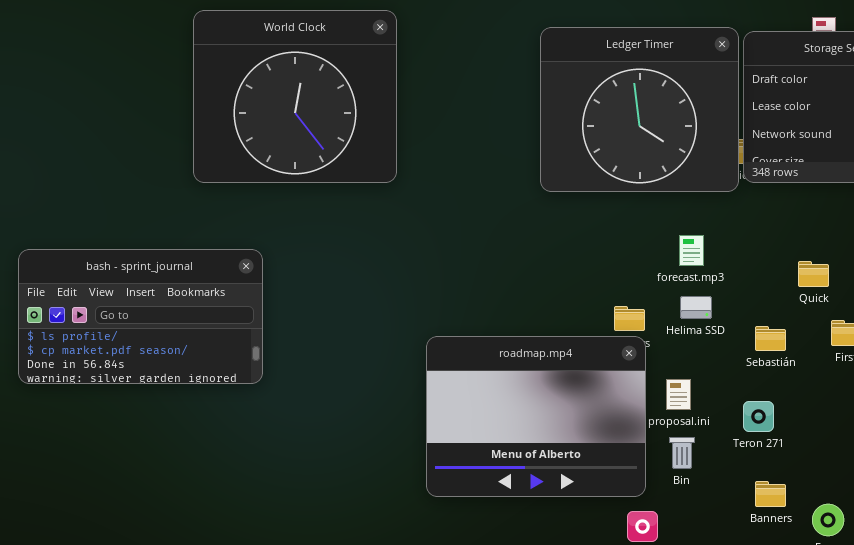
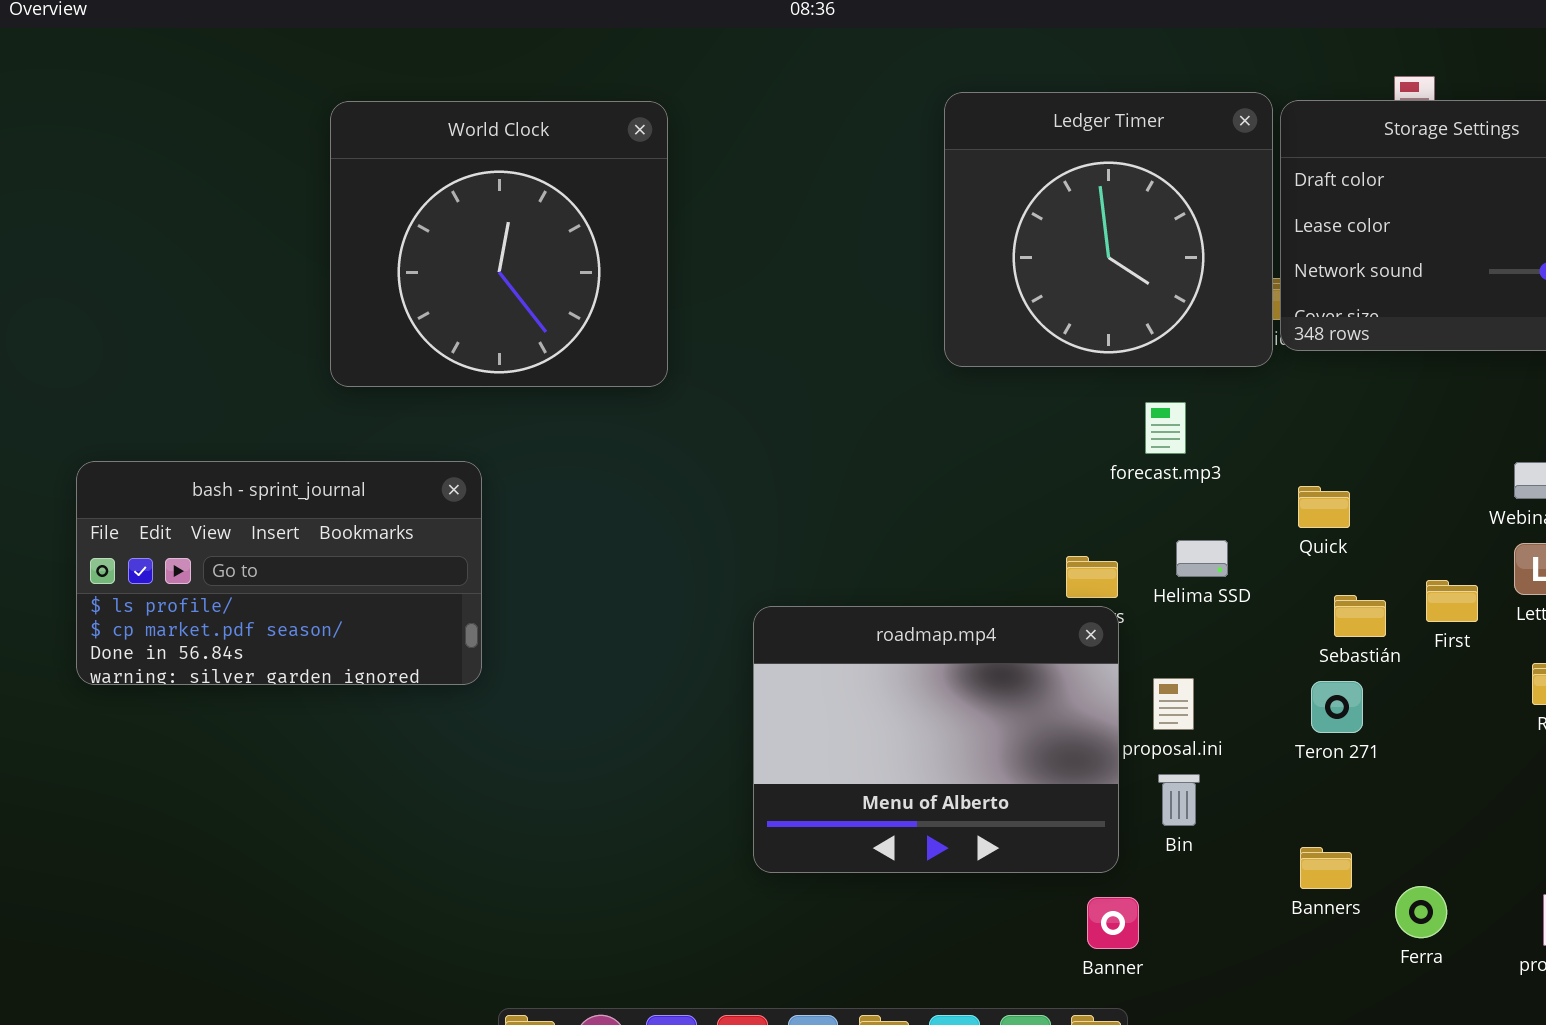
World Clock: [193,10,397,183] -> [330,101,668,387], moved
forecast.mp3: [679,235,704,266] -> [1145,402,1186,454], moved
Quick: [798,261,829,287] -> [1298,486,1350,528], moved
Sebastián: [755,326,786,351] -> [1334,595,1386,637], moved
Teron 271: [743,401,774,432] -> [1311,681,1363,733], moved

